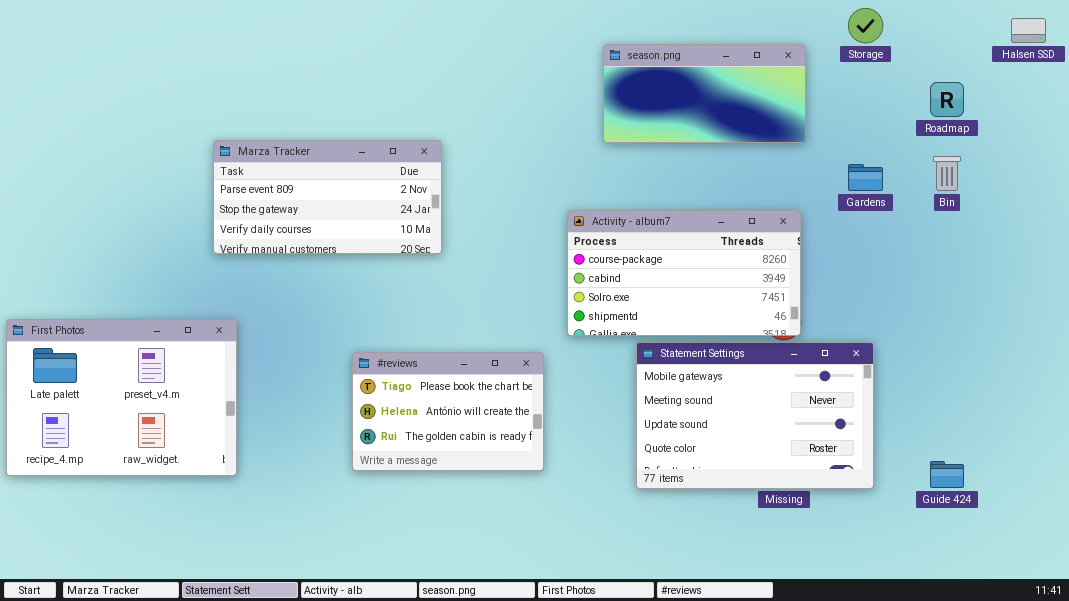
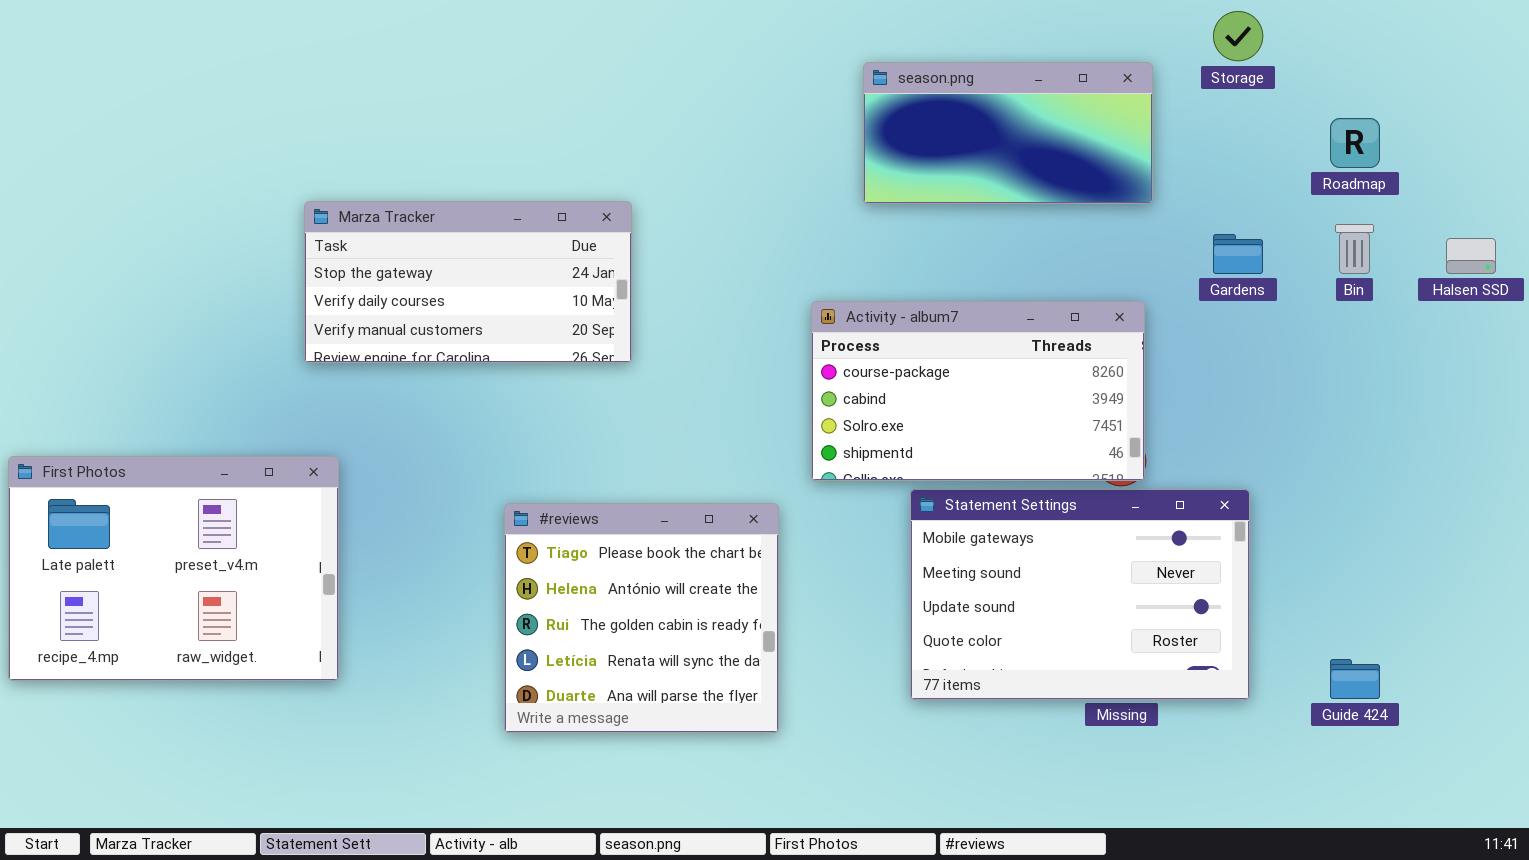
Halsen SSD: [1011,18,1046,43] -> [1446,238,1496,274], moved
Marza Tracker: [213,140,442,254] -> [304,201,632,363], scrolled down 1 row
#reviews: [352,352,544,471] -> [504,503,779,733], resized

